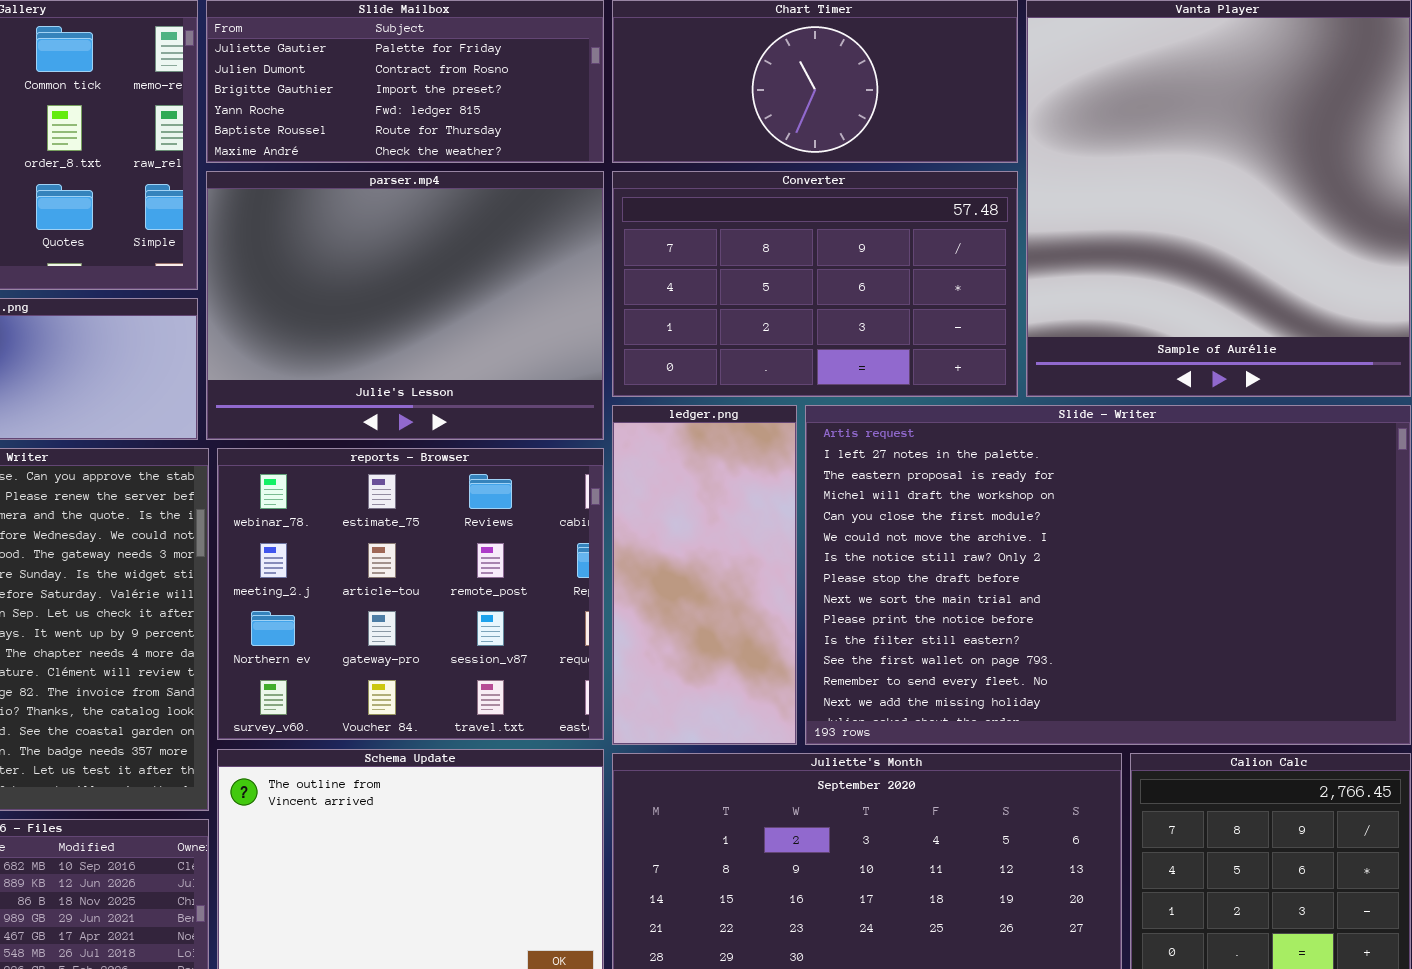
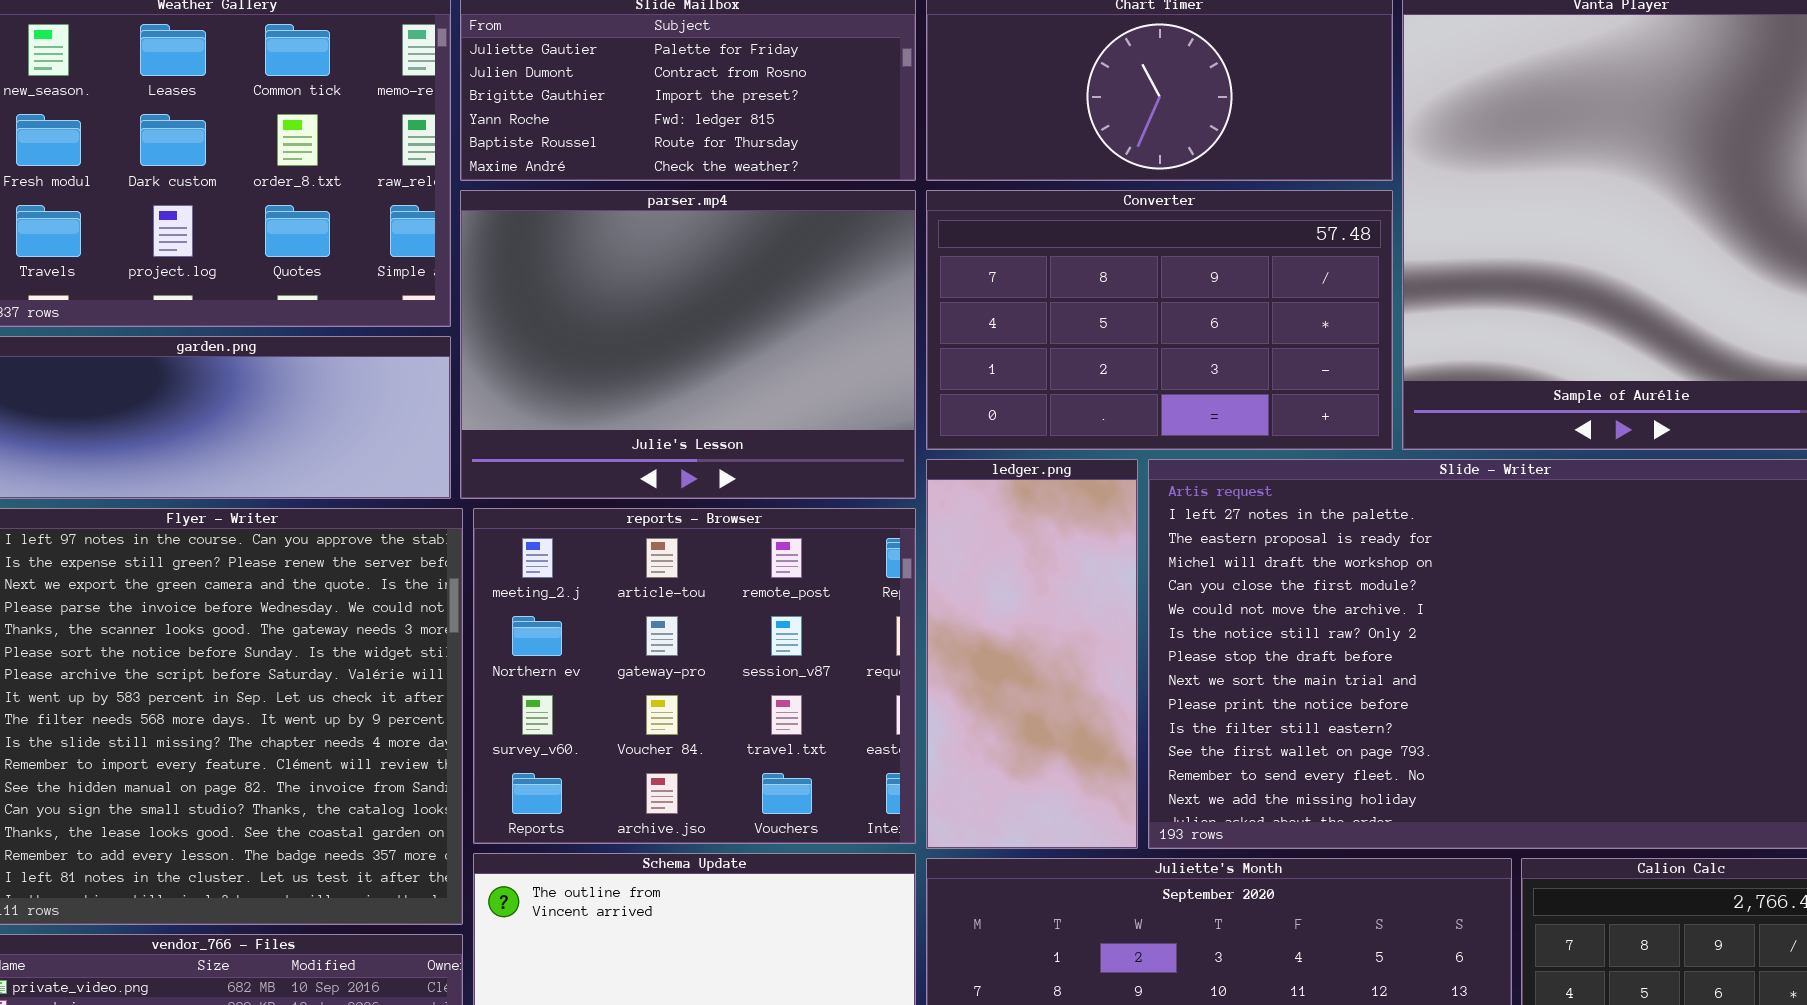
reports - Browser: [217,448,604,740] -> [473,508,916,844], scrolled down 1 row

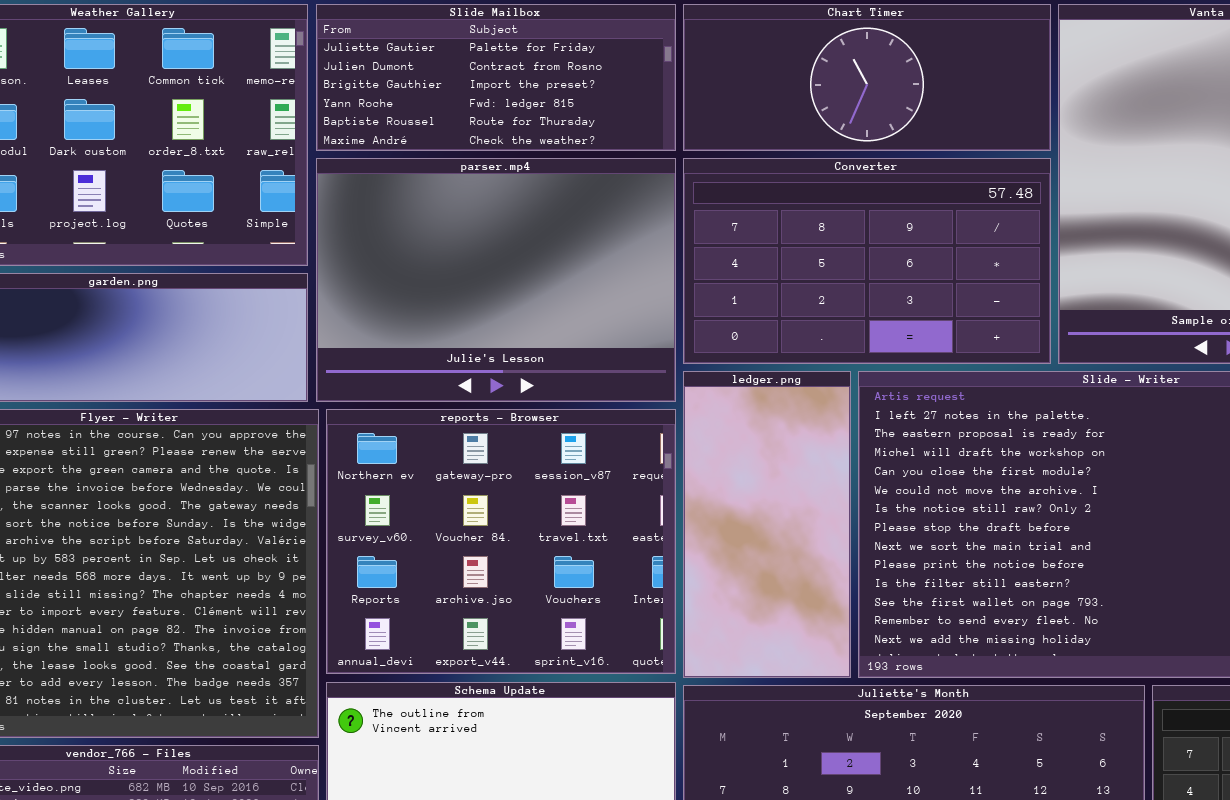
reports - Browser: [473,508,916,844] -> [326,409,676,674], scrolled down 1 row

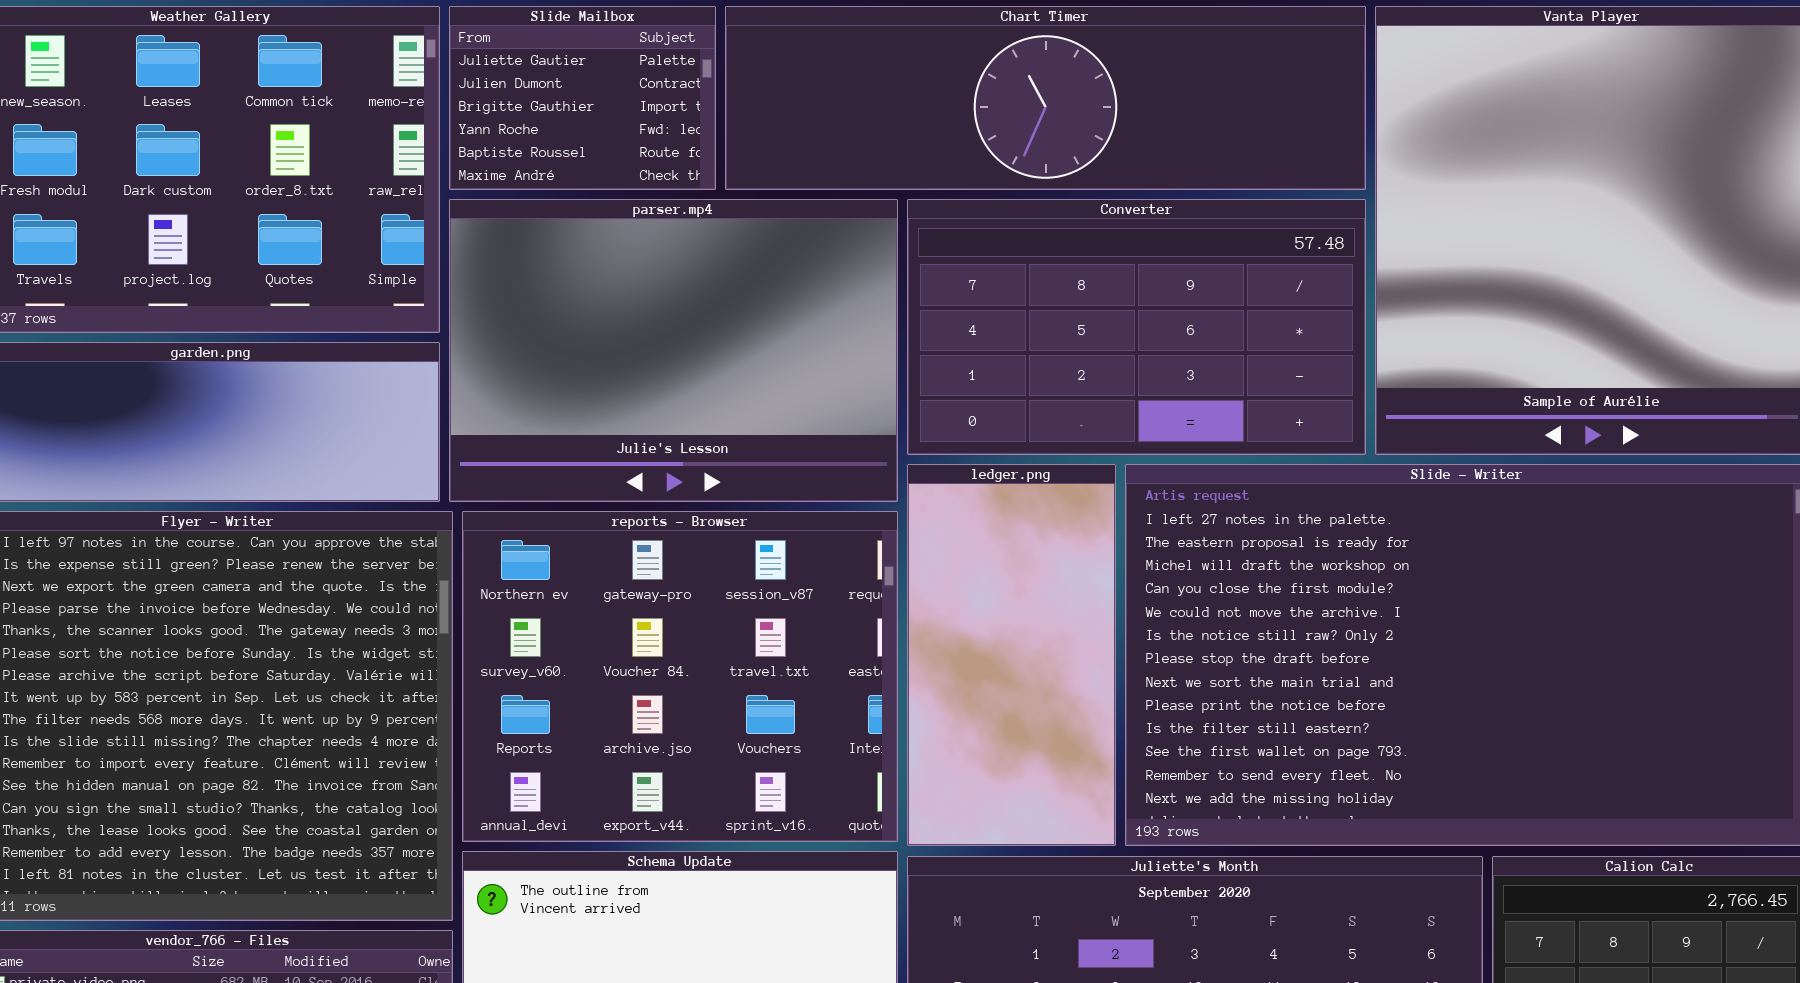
Slide Mailbox: [316,4,676,151] -> [449,6,716,190], resized
Chart Timer: [683,4,1051,151] -> [725,6,1366,190], resized

